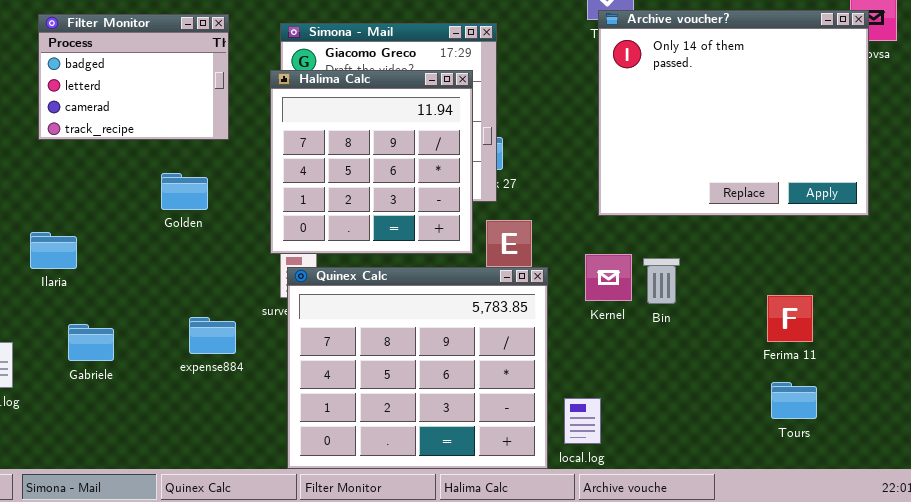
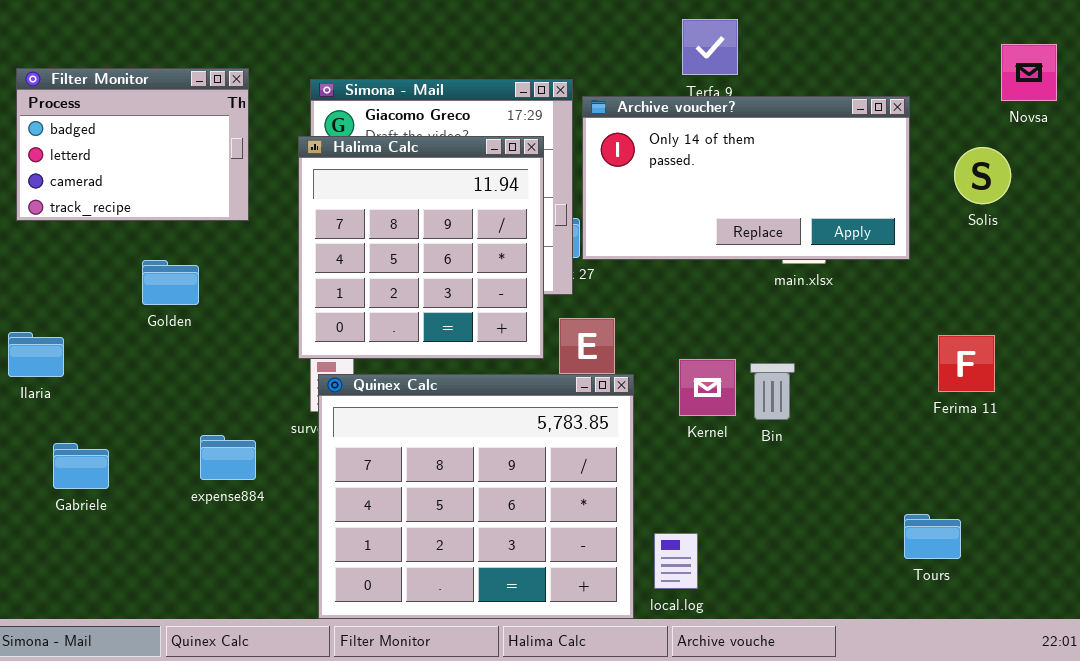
Archive voucher?: [598,10,869,216] -> [582,96,910,260], moved, resized
Golden: [161,173,208,210] -> [142,260,199,305], moved
Ferima 11: [767,295,813,342] -> [938,335,995,392], moved

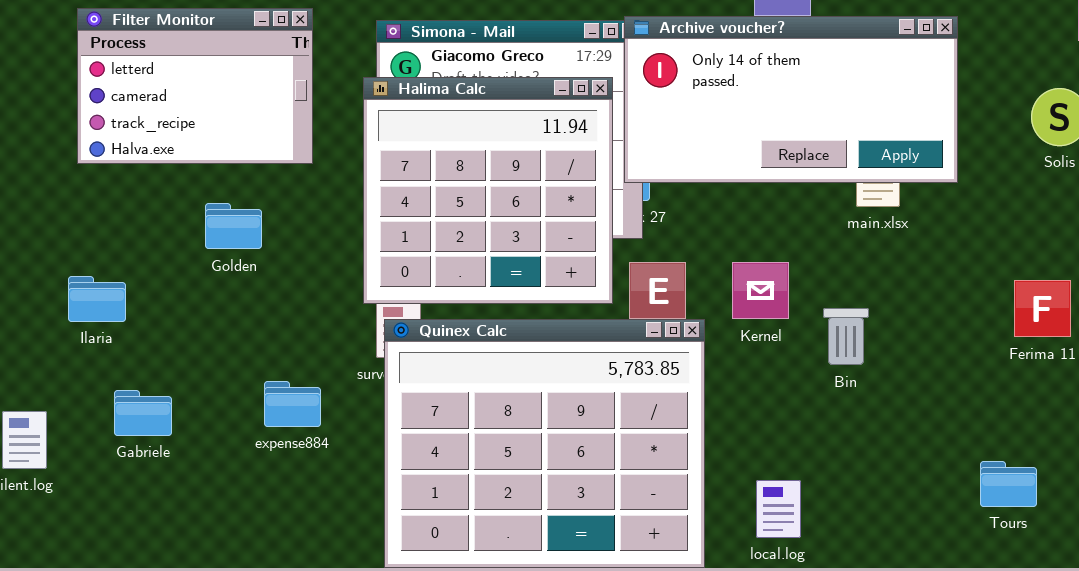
Filter Monitor: [16,68,249,221] -> [77,8,313,164], scrolled down 1 row
Archive voucher?: [582,96,910,260] -> [624,16,958,183], moved
Kernel: [679,359,736,416] -> [732,262,789,319], moved
local.log: [654,533,698,589] -> [756,480,801,538], moved

